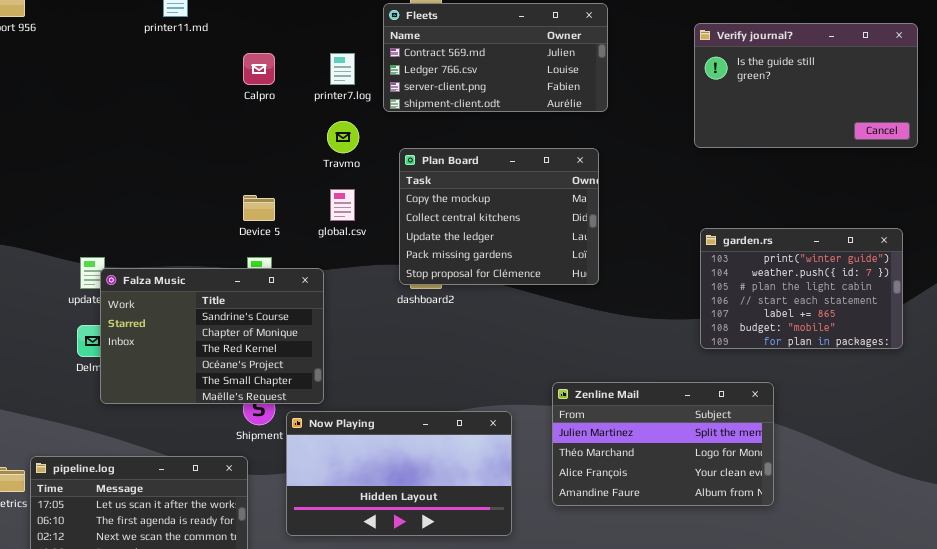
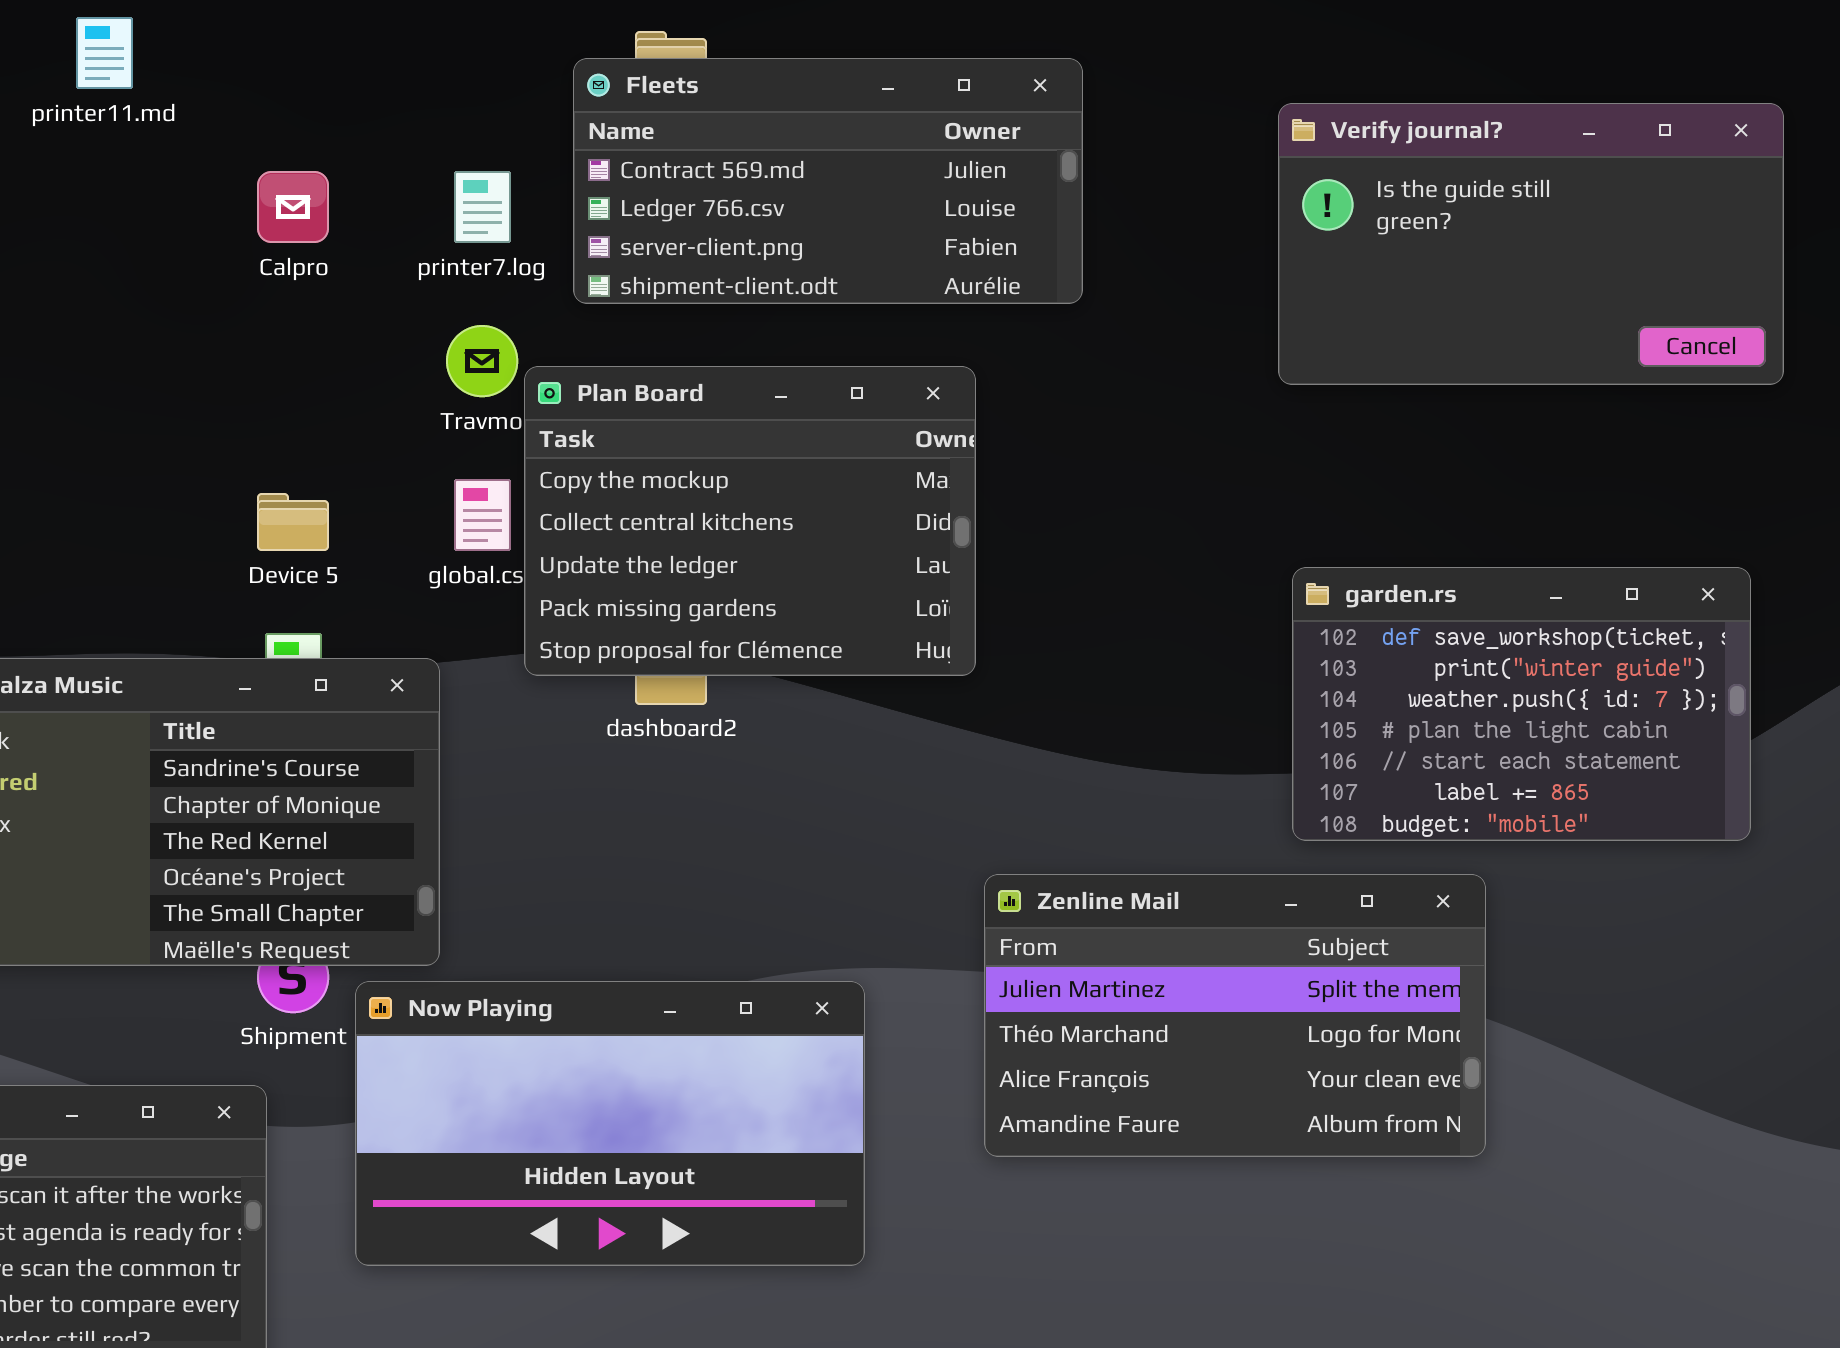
Plan Board: [399,148,599,285] -> [524,366,976,676], moved
garden.rs: [700,228,903,349] -> [1292,567,1751,841], scrolled up 1 row
Zenline Mail: [552,382,774,506] -> [984,874,1486,1157], moved

